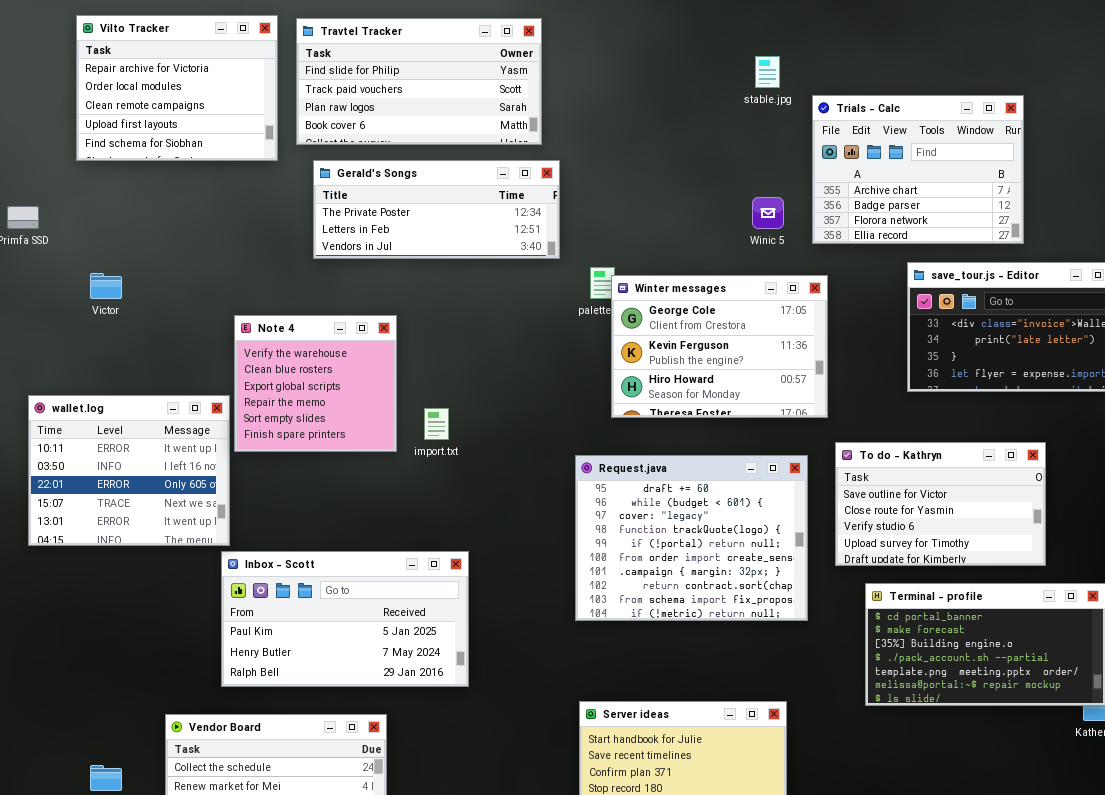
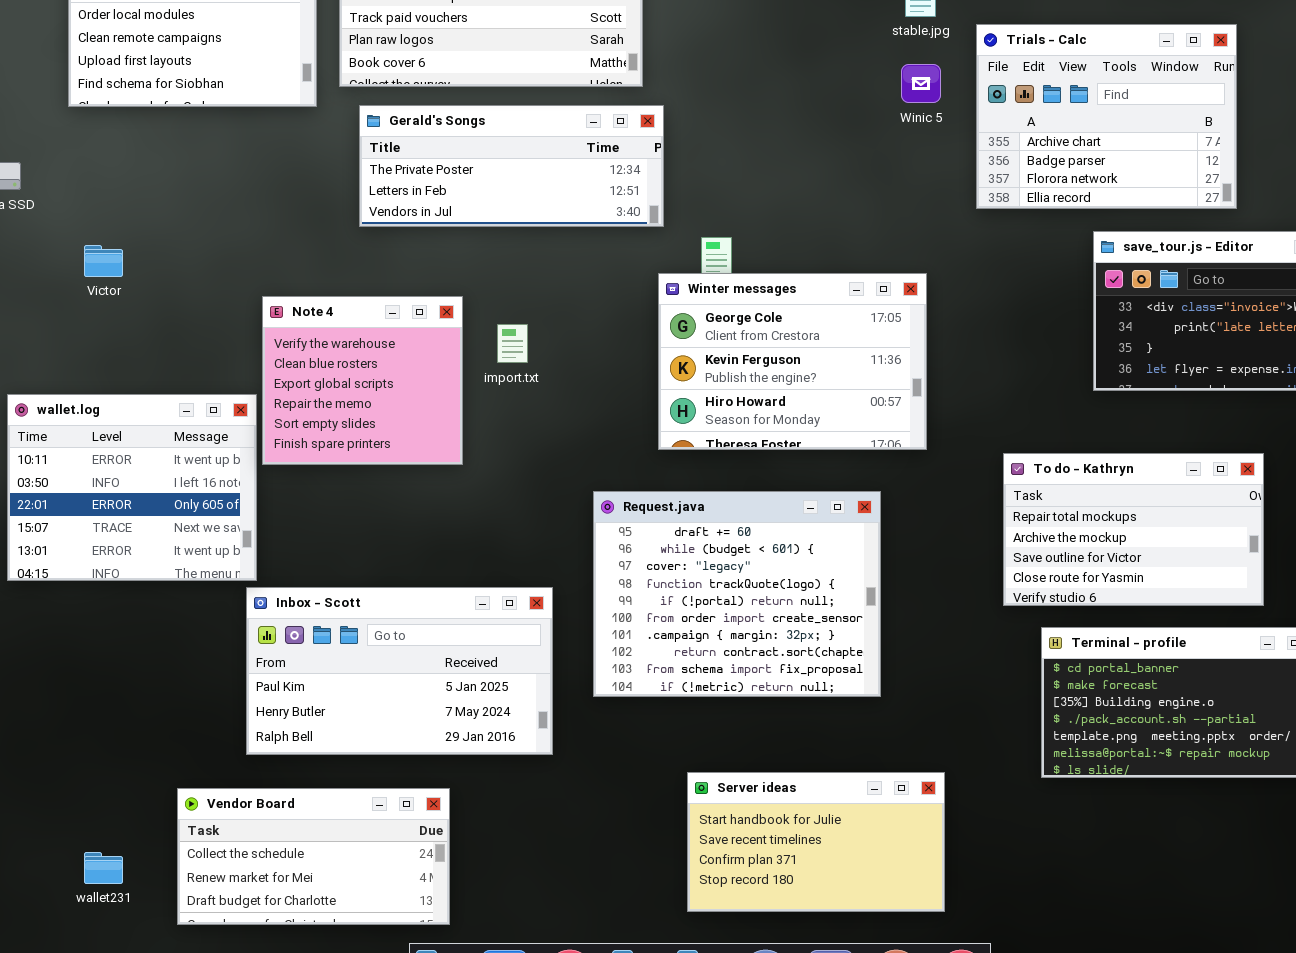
Winic 5: [752,197,784,229] -> [901,64,941,103], moved
Winter messages: [611,275,828,418] -> [658,273,927,450], moved
import.txt: [424,408,449,440] -> [497,324,528,363], moved
To do - Kathryn: [835,442,1046,566] -> [1003,453,1264,606], scrolled up 2 rows
Request.java: [575,455,808,621] -> [593,491,881,697], moved

